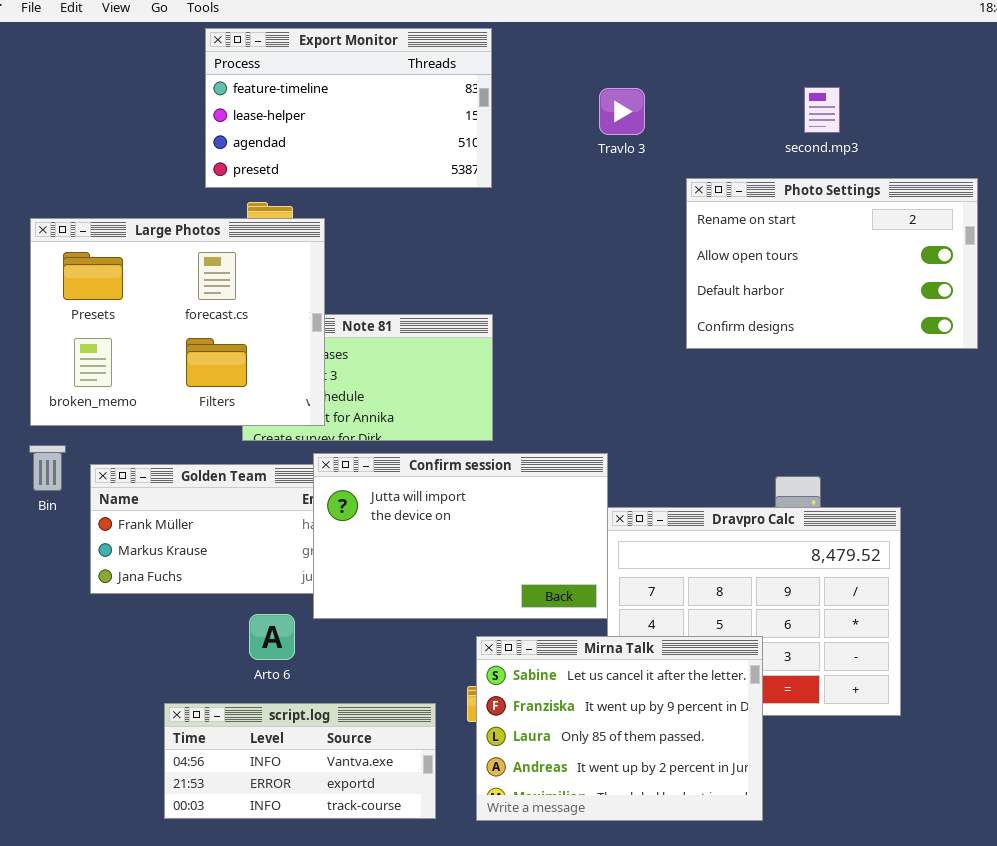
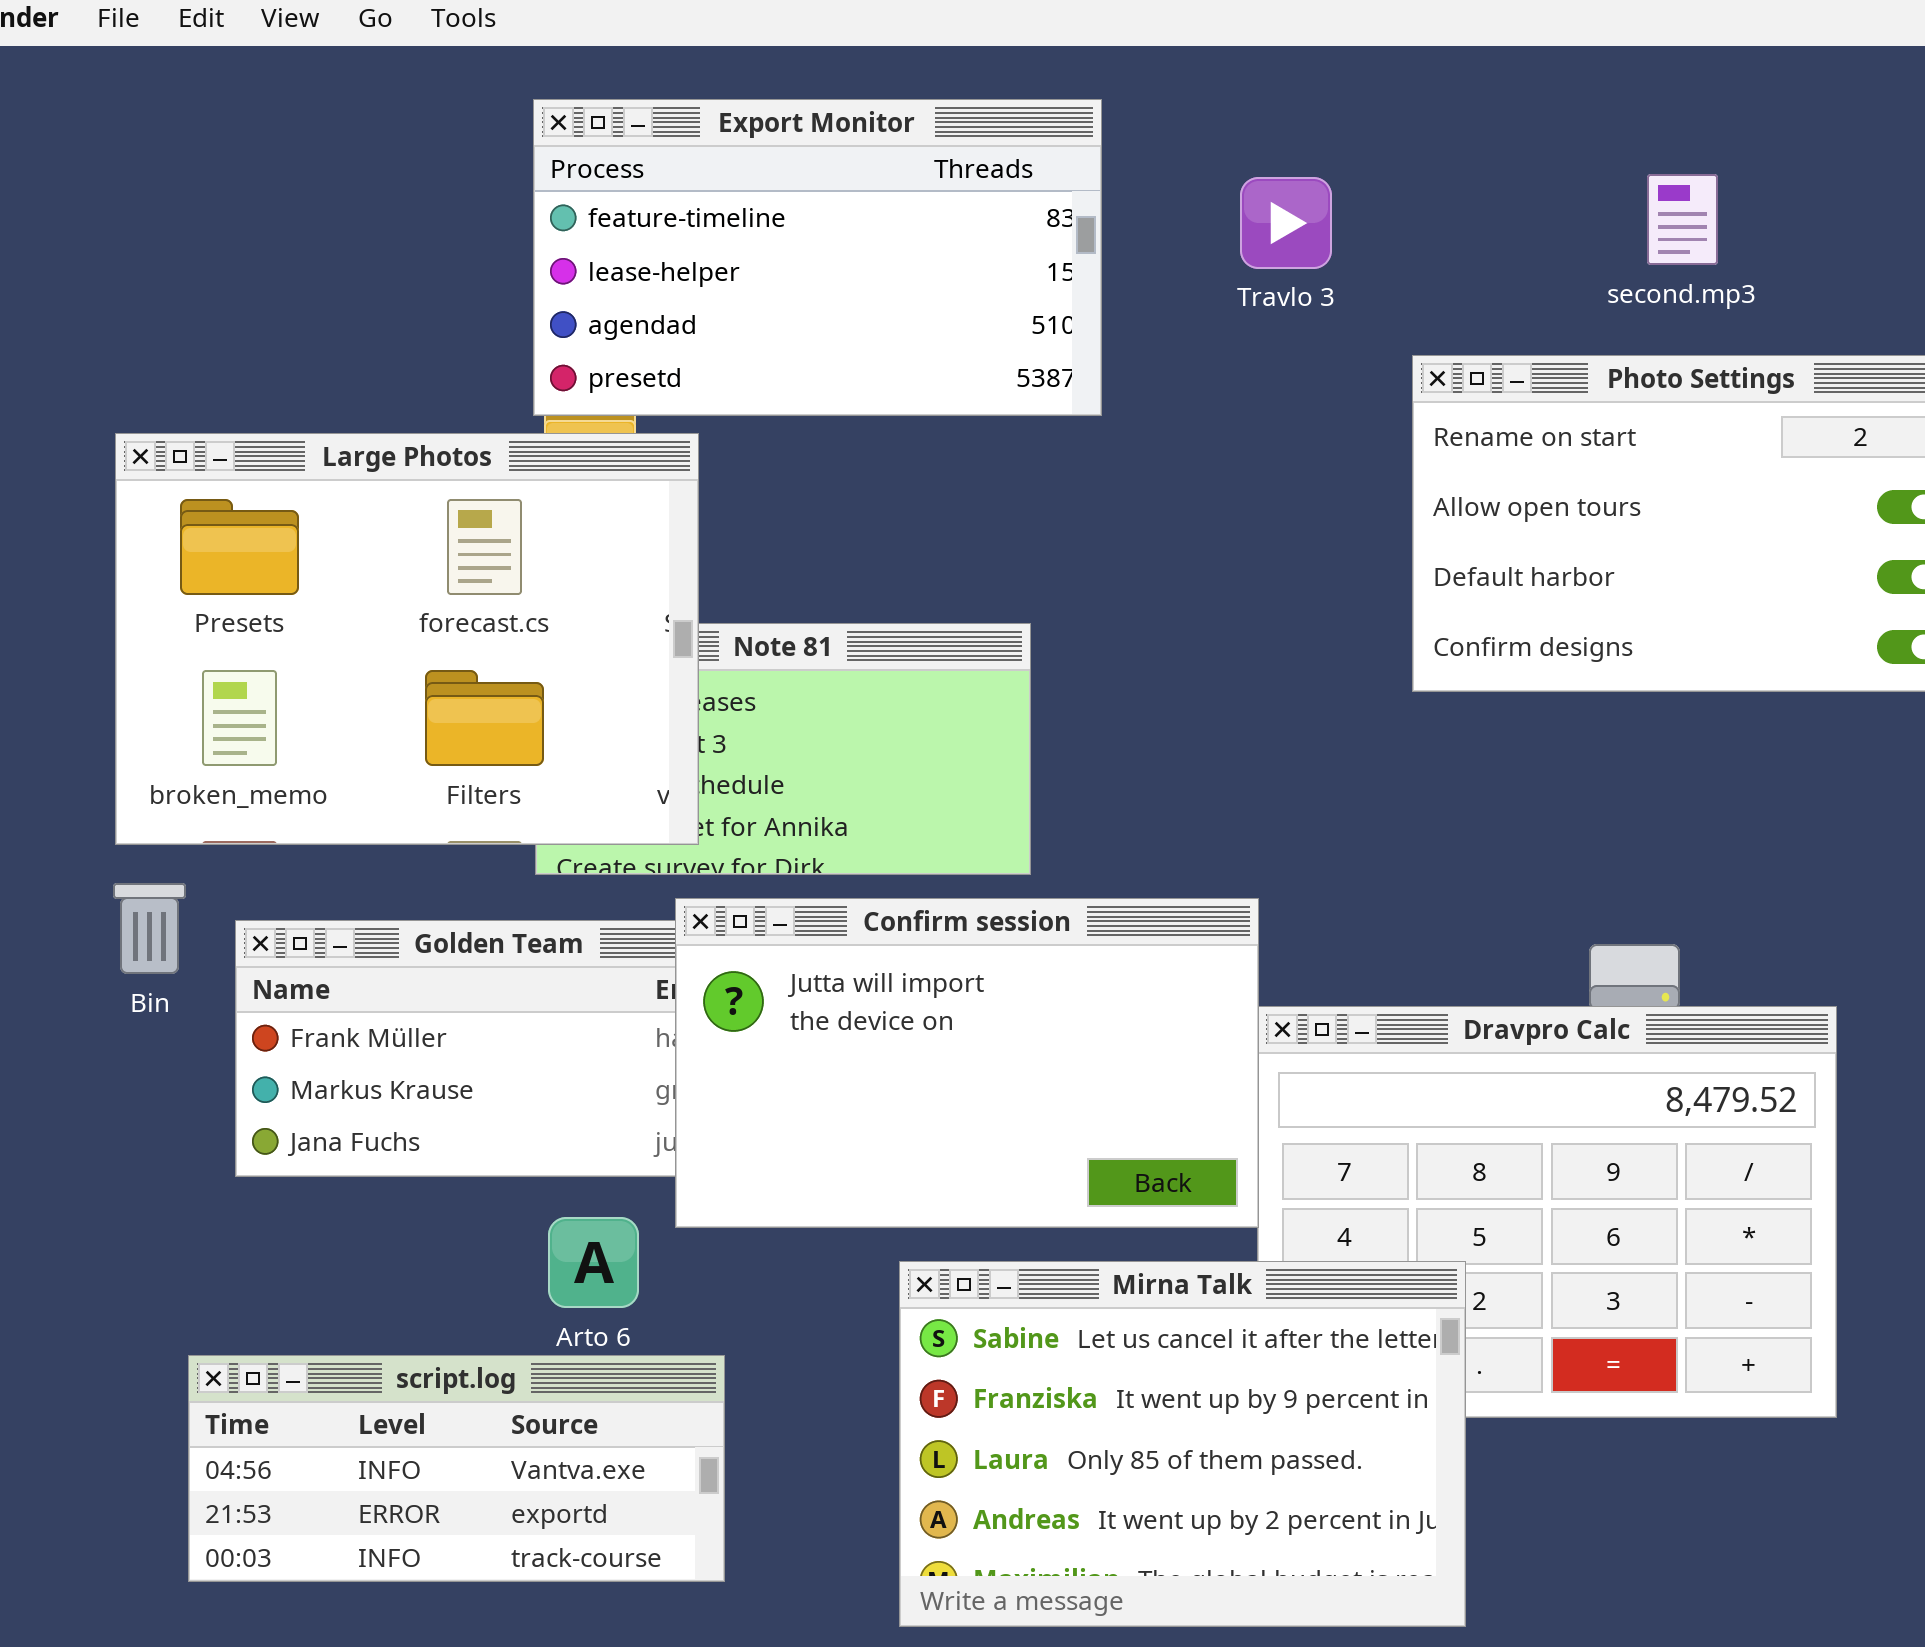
Export Monitor: [205,28,492,188] -> [533,99,1102,416], moved
Mirna Talk: [476,636,763,821] -> [899,1261,1466,1627], moved
script.log: [164,703,436,819] -> [188,1355,725,1582], moved

